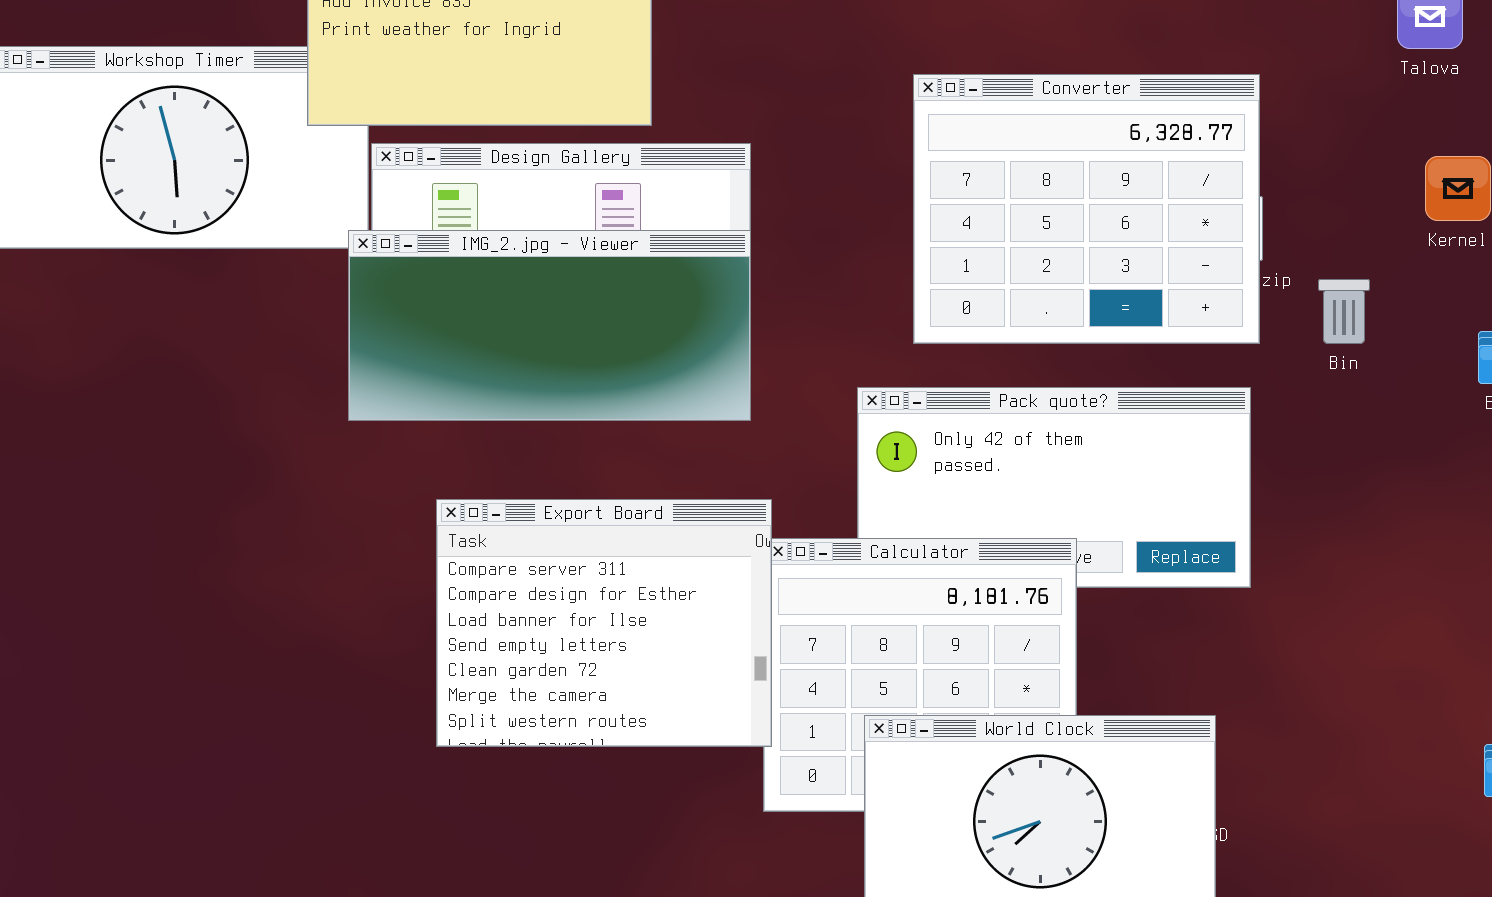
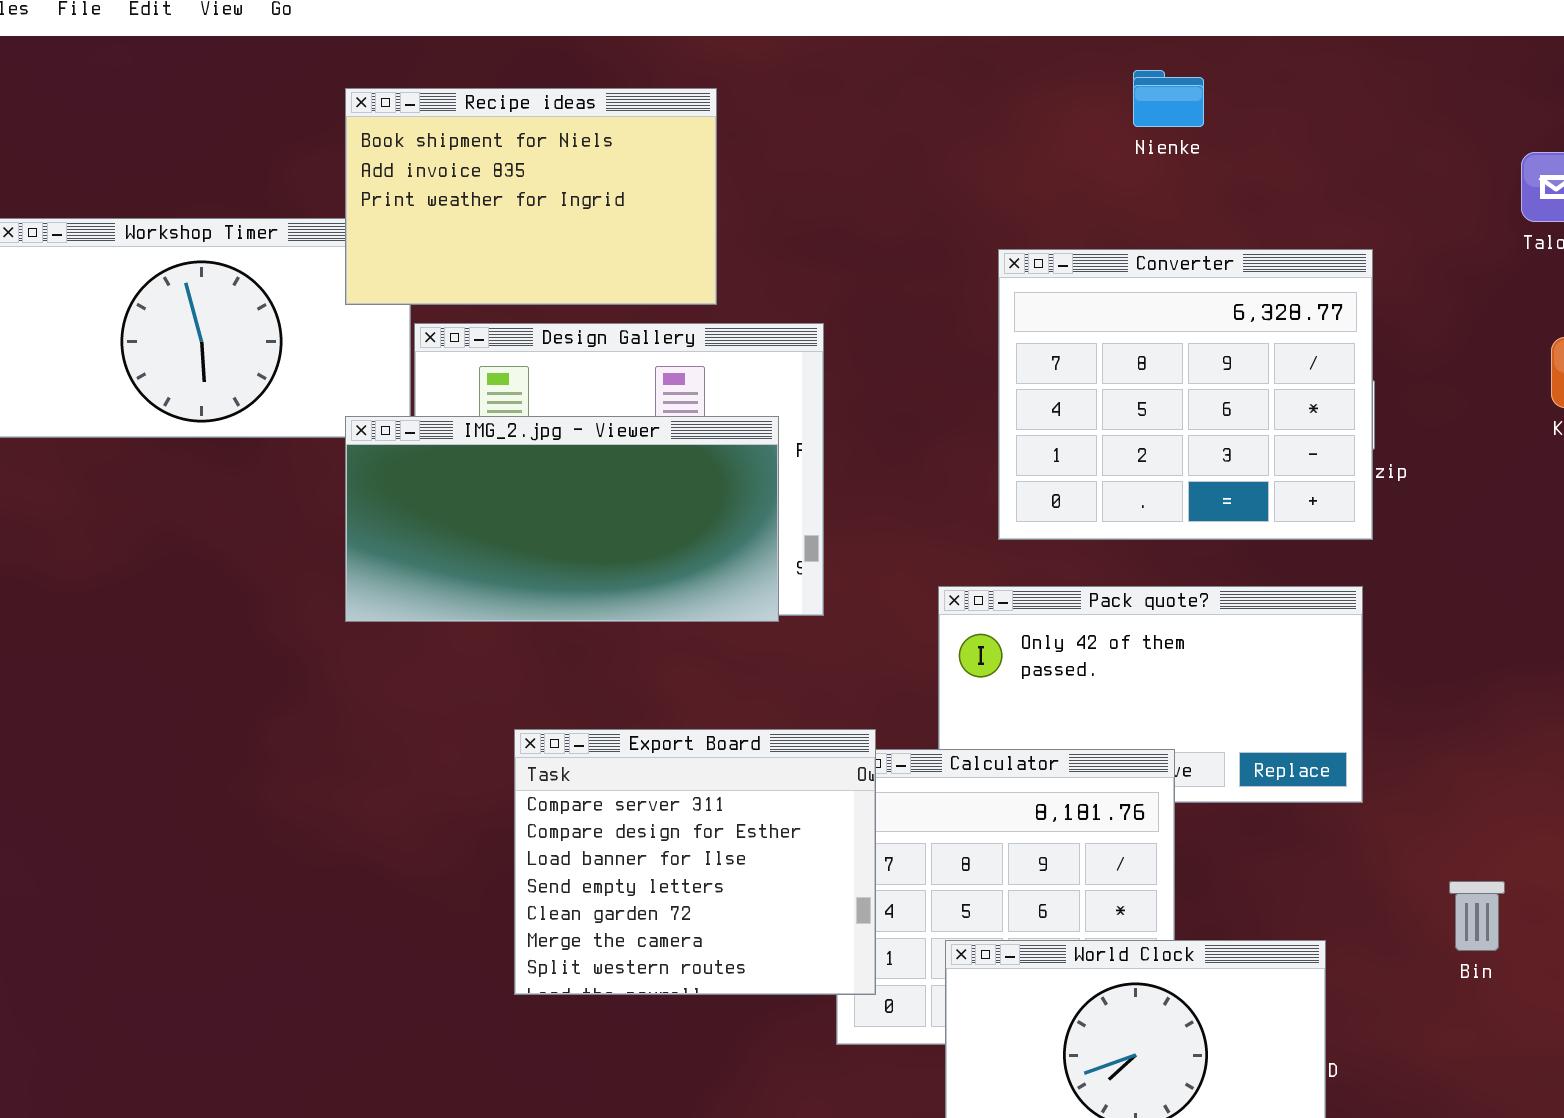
IMG_2.jpg - Viewer: [348,230,751,421] -> [345,416,779,622], moved
Bin: [1318,279,1370,344] -> [1449,881,1505,951], moved
Export Board: [436,499,772,747] -> [514,729,876,995], moved

